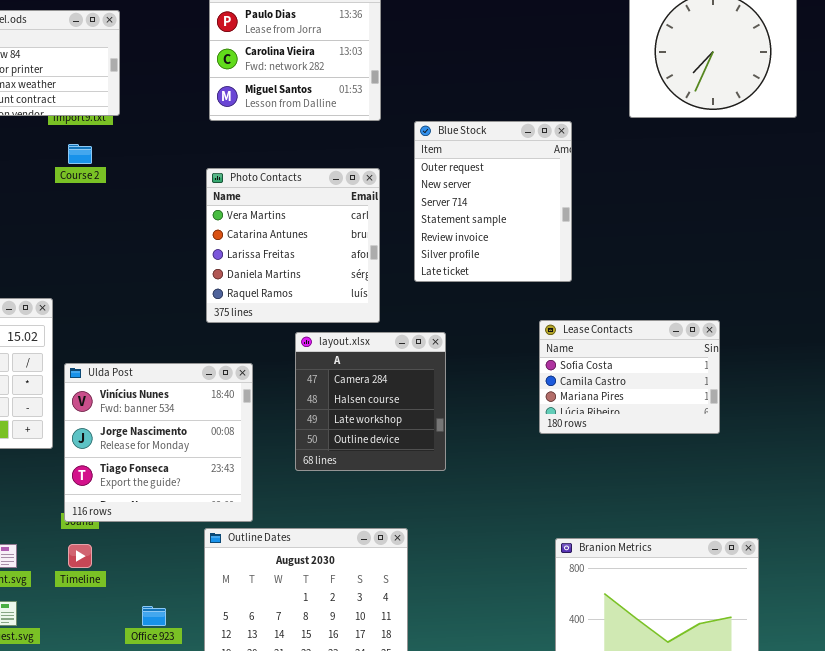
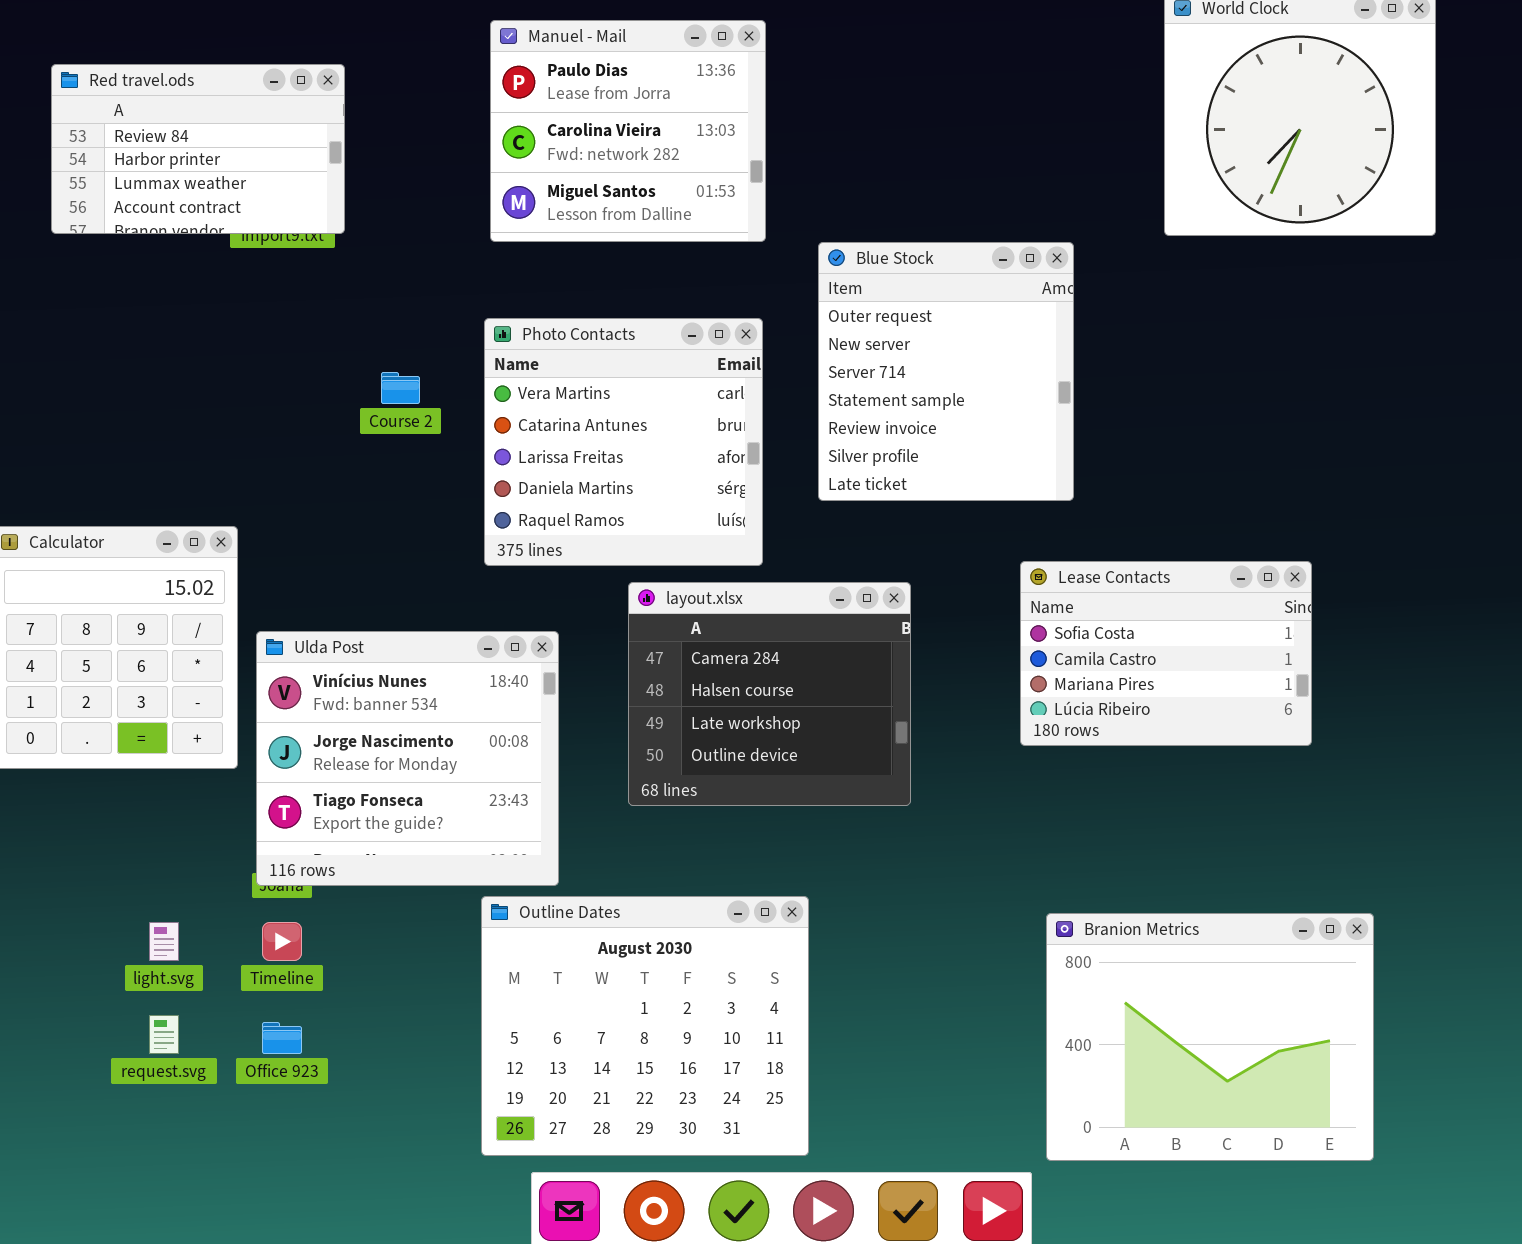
Course 2: [68,144,92,164] -> [381,372,420,404], moved
layout.xlsx: [295,332,446,471] -> [628,582,911,806], resized
Office 923: [142,606,166,626] -> [262,1022,302,1054], moved

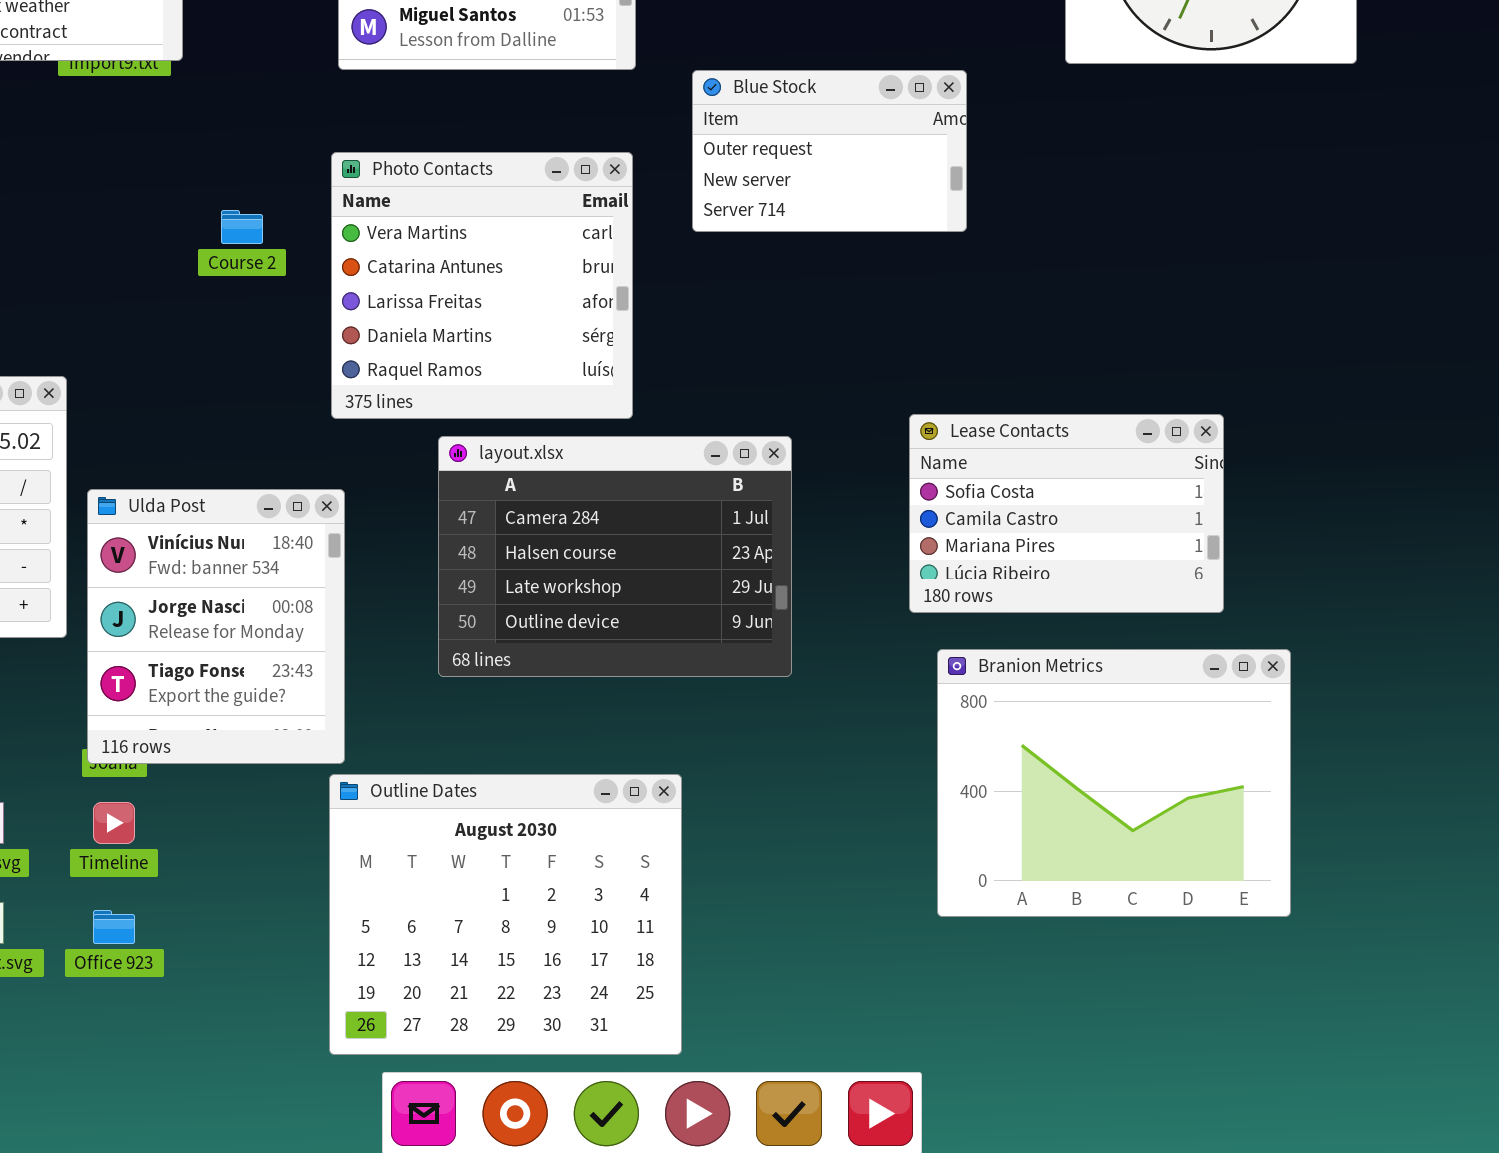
Blue Stock: [818,242,1074,501] -> [692,70,967,232], resized
layout.xlsx: [628,582,911,806] -> [438,436,792,677], resized
Ulda Post: [256,631,559,886] -> [87,489,345,764], resized
Branion Metrics: [1046,913,1374,1161] -> [937,649,1291,917], moved

